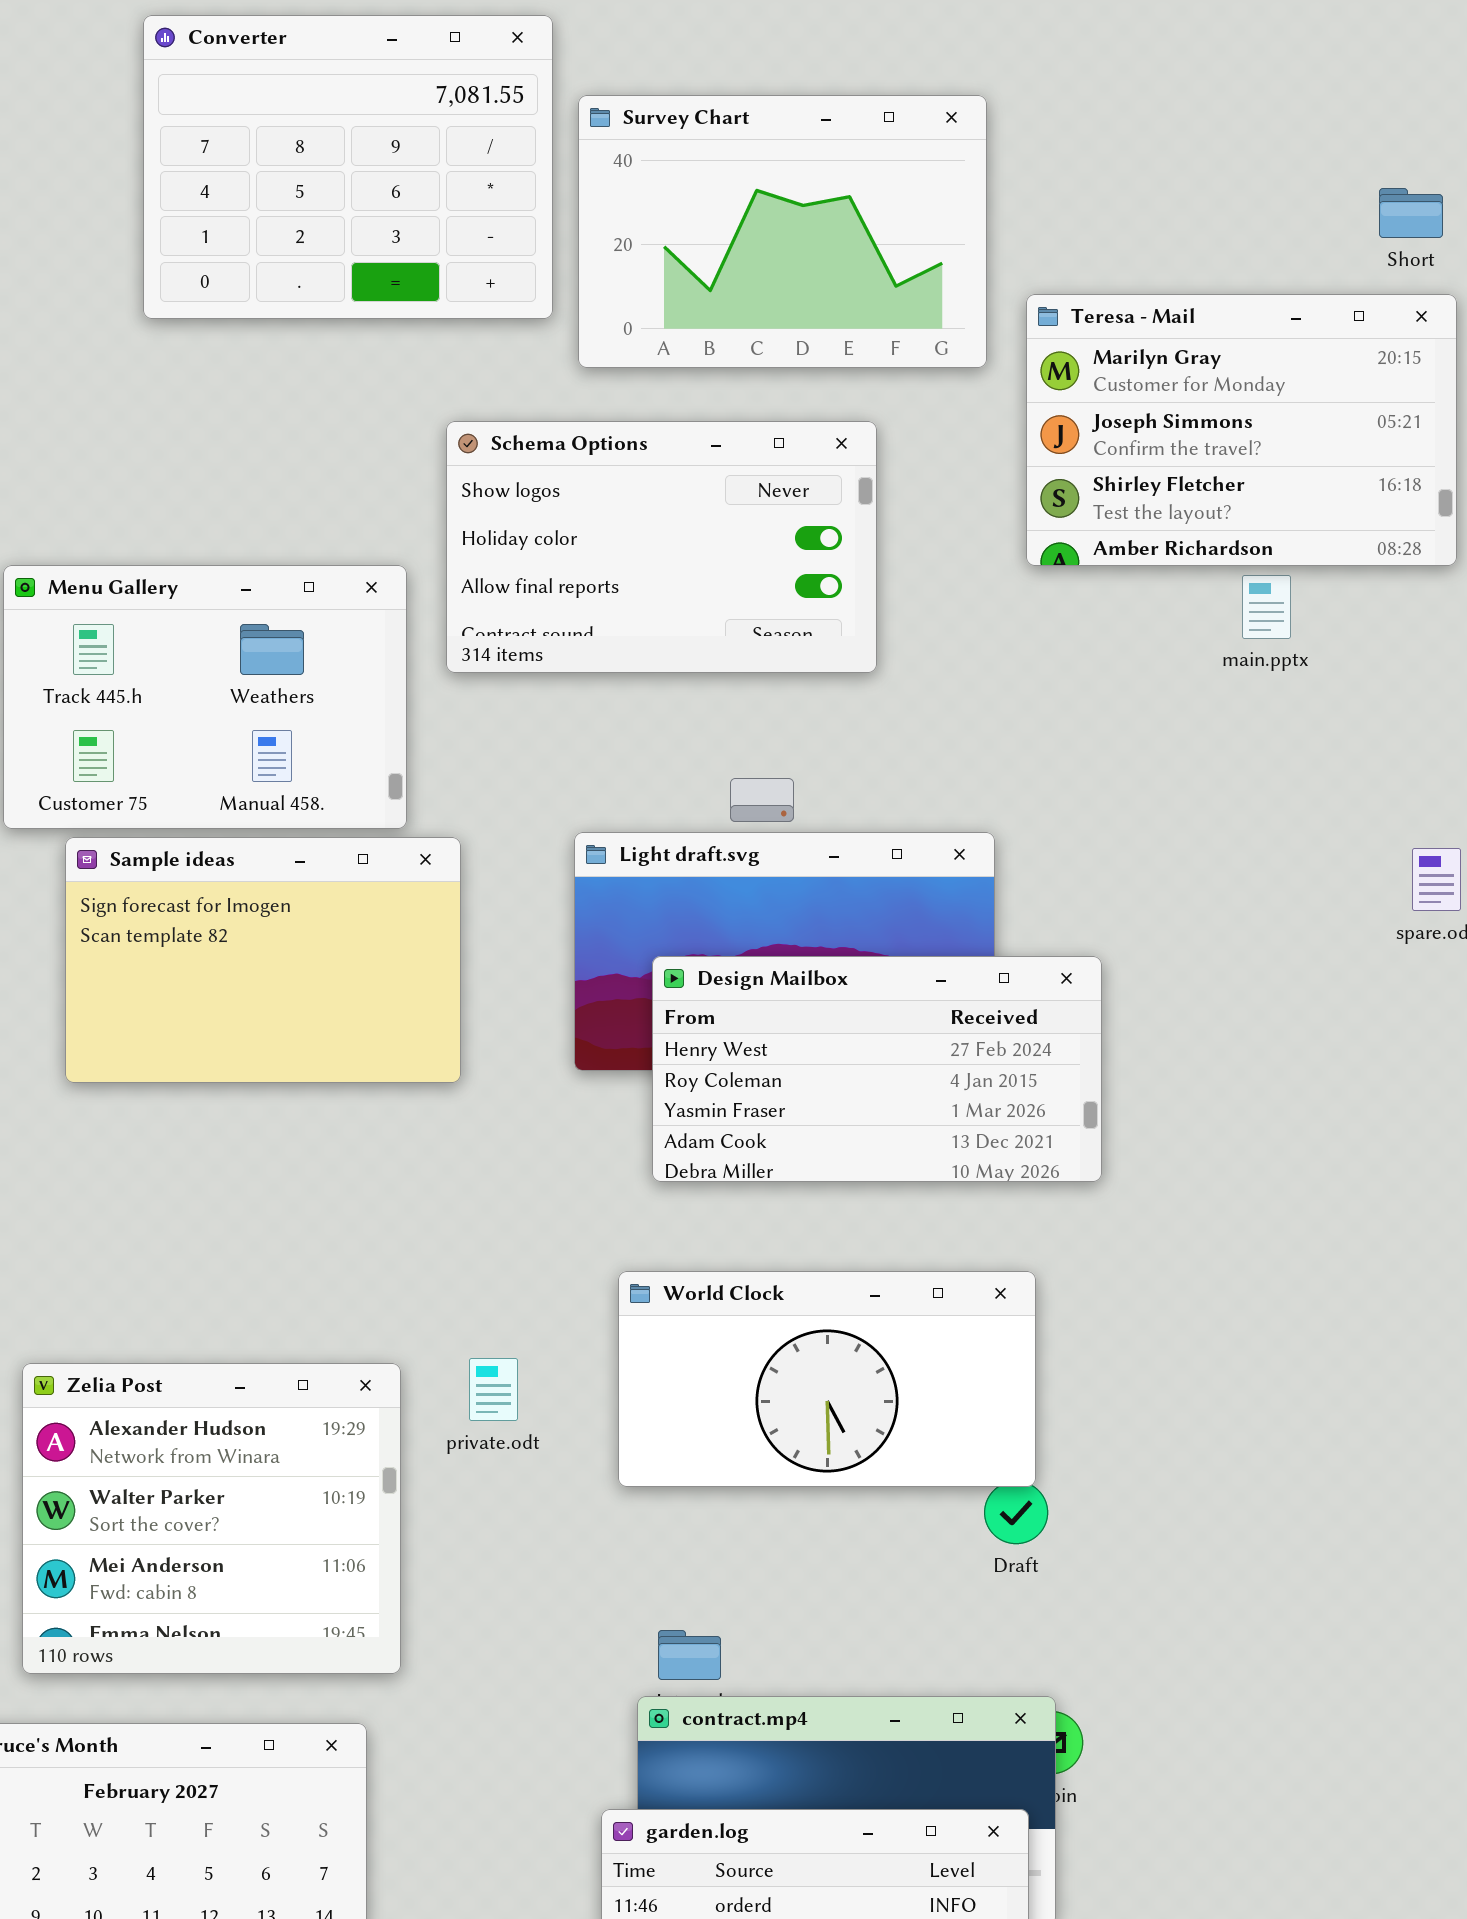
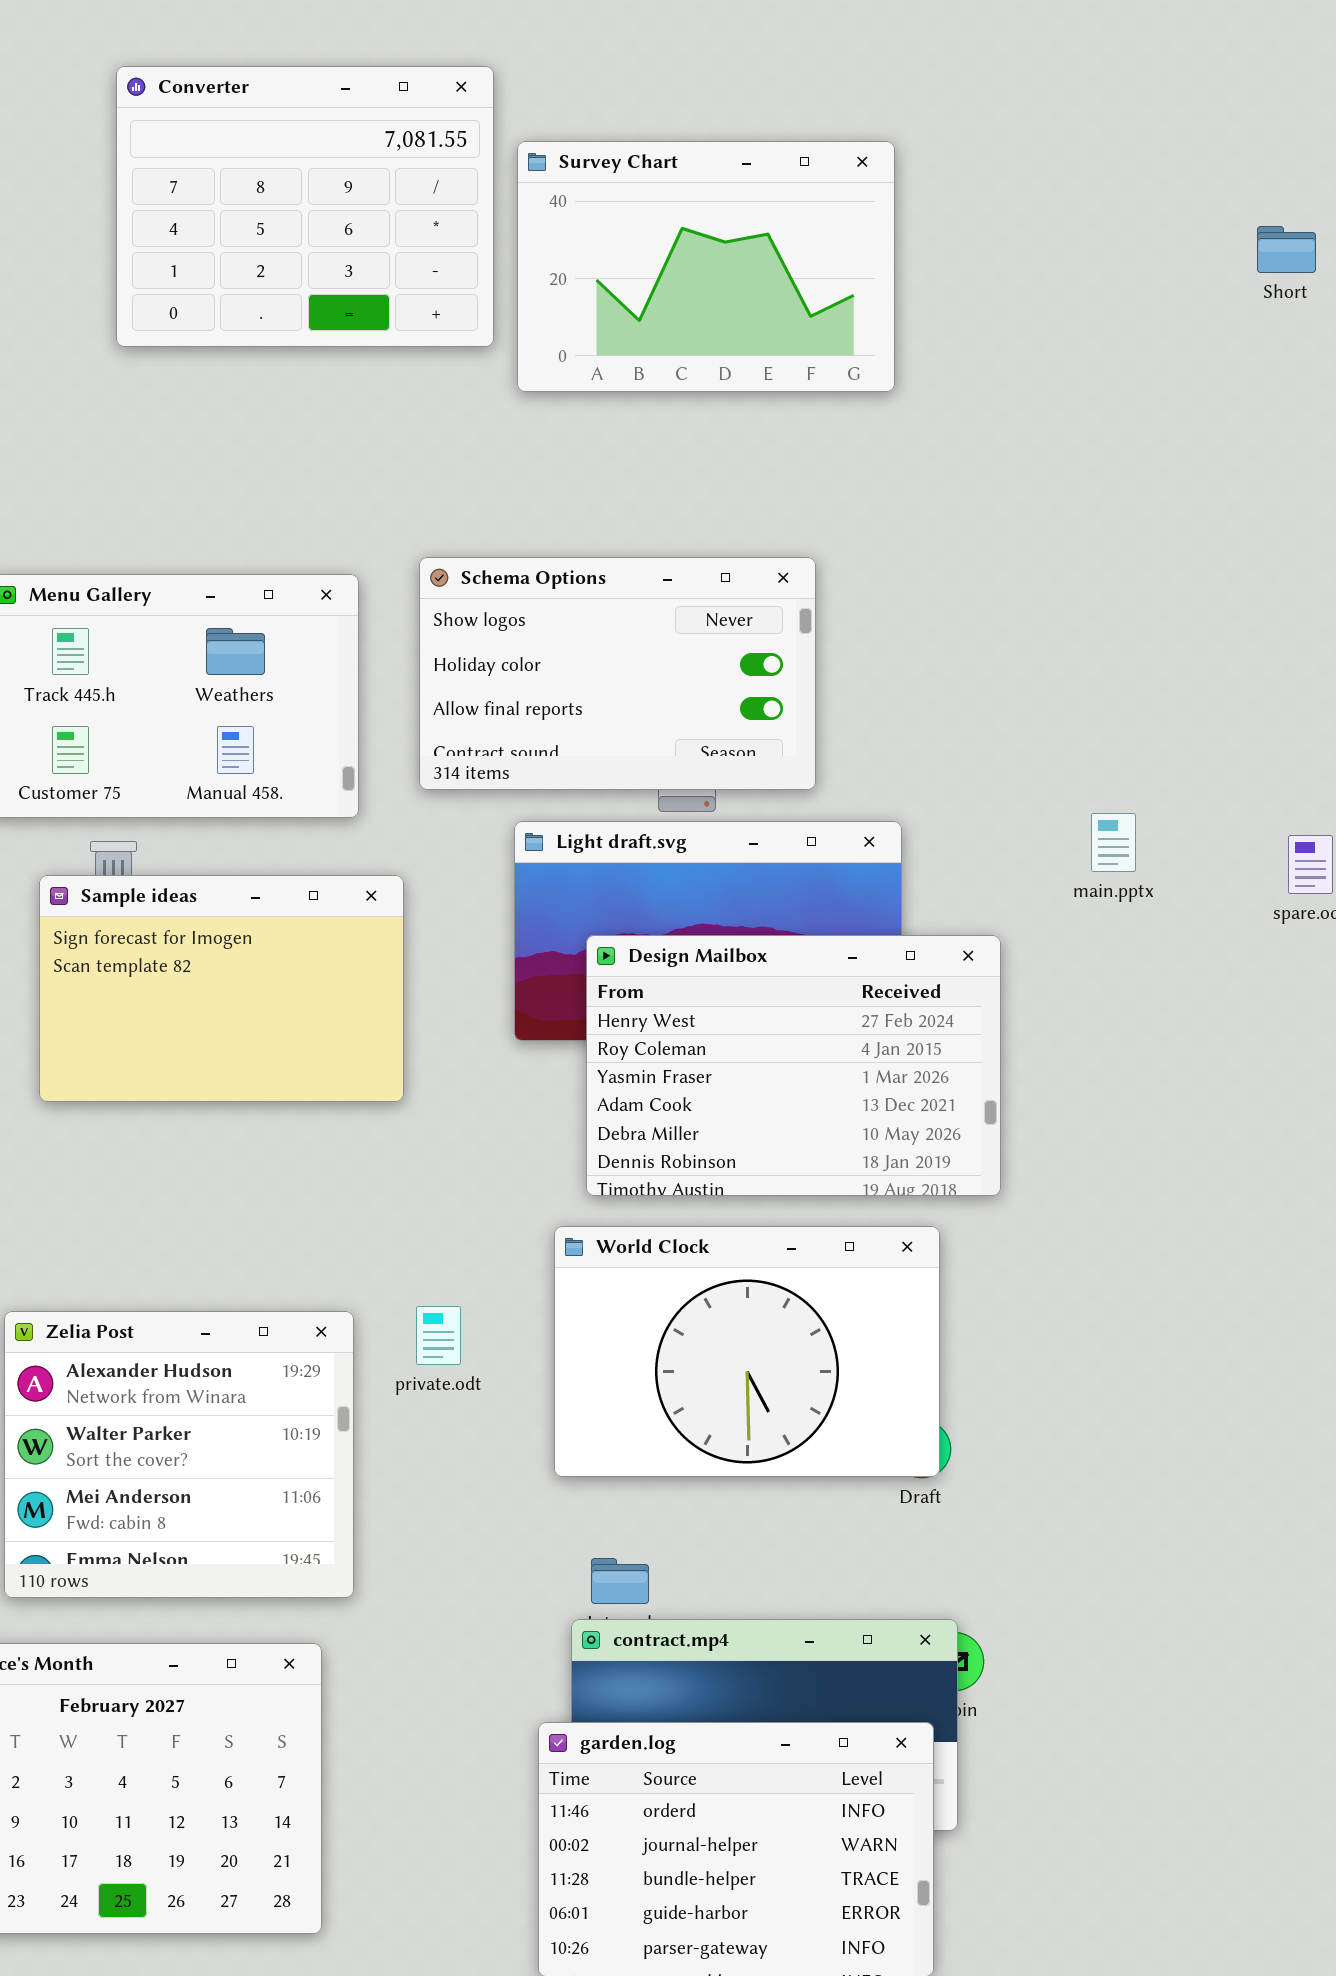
Teresa - Mail: [1026,294,1457,566] -> none, closed
Schema Options: [446,421,877,673] -> [419,557,816,790], moved
main.pptx: [1242,575,1291,639] -> [1091,813,1136,872], moved
Sample ideas: [65,837,461,1083] -> [39,875,404,1102], moved
Design Mailbox: [652,956,1102,1182] -> [586,935,1001,1196], resized
World Clock: [618,1271,1036,1487] -> [554,1226,940,1477], resized

